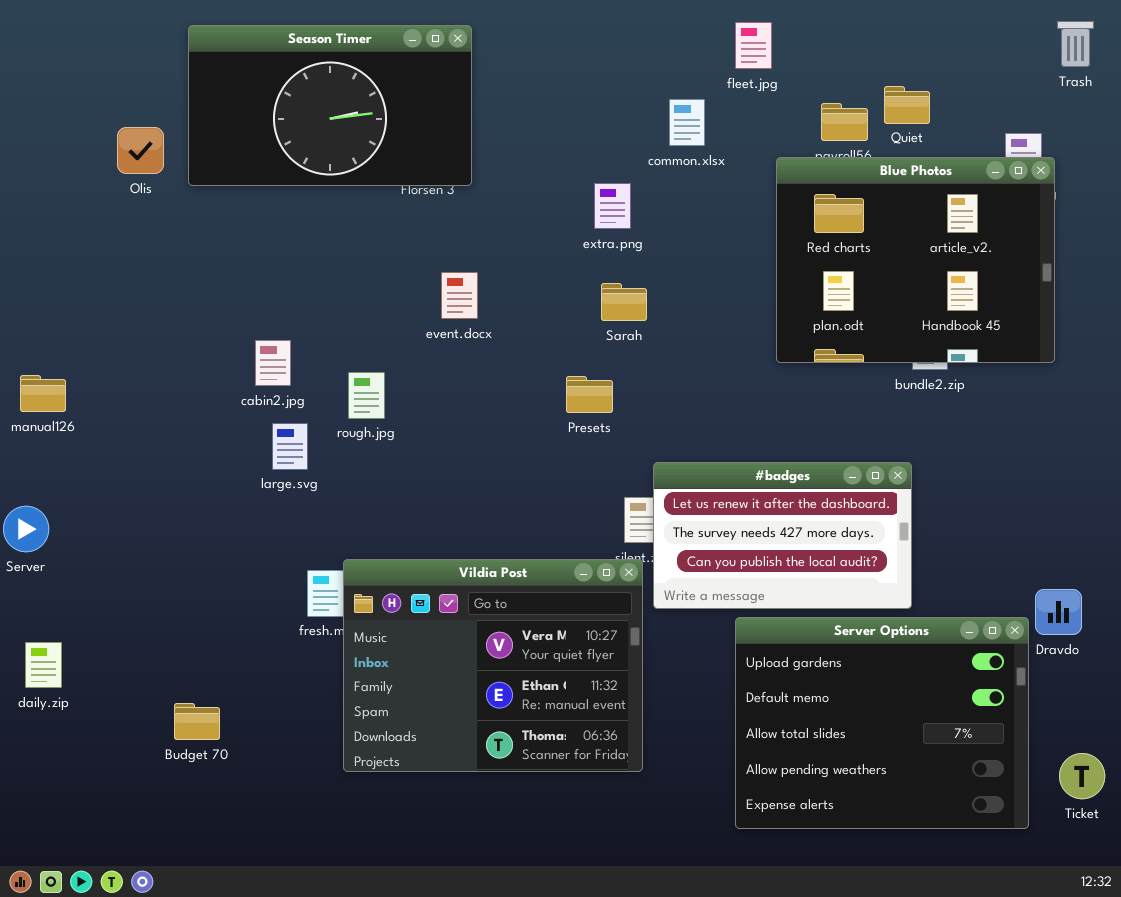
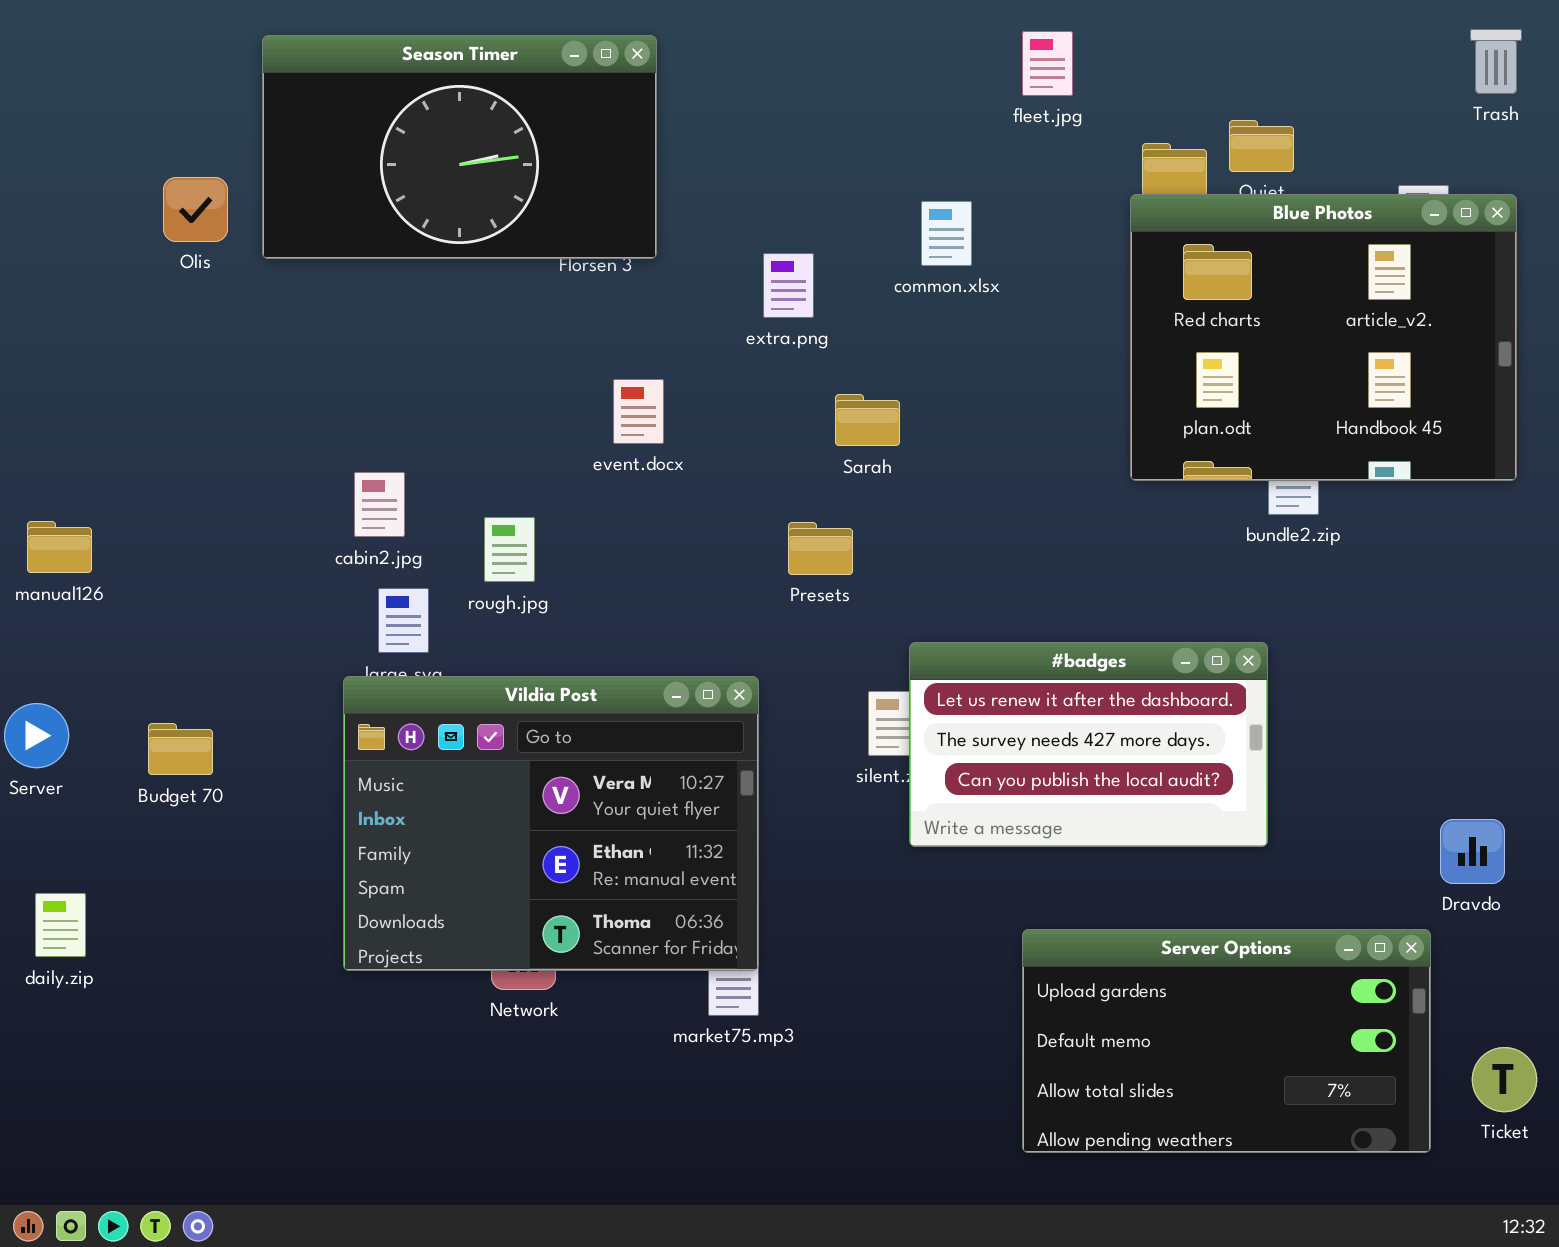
common.xlsx: [669,99,705,146] -> [921,201,972,266], moved
Blue Photos: [776,157,1055,363] -> [1130,194,1517,481], moved
extra.png: [594,183,631,229] -> [763,253,814,318], moved
Vildia Post: [343,559,643,772] -> [343,676,759,971], moved
Server Options: [735,617,1029,829] -> [1022,929,1431,1153], resized
Budget 70: [174,703,220,740] -> [148,723,213,775], moved

